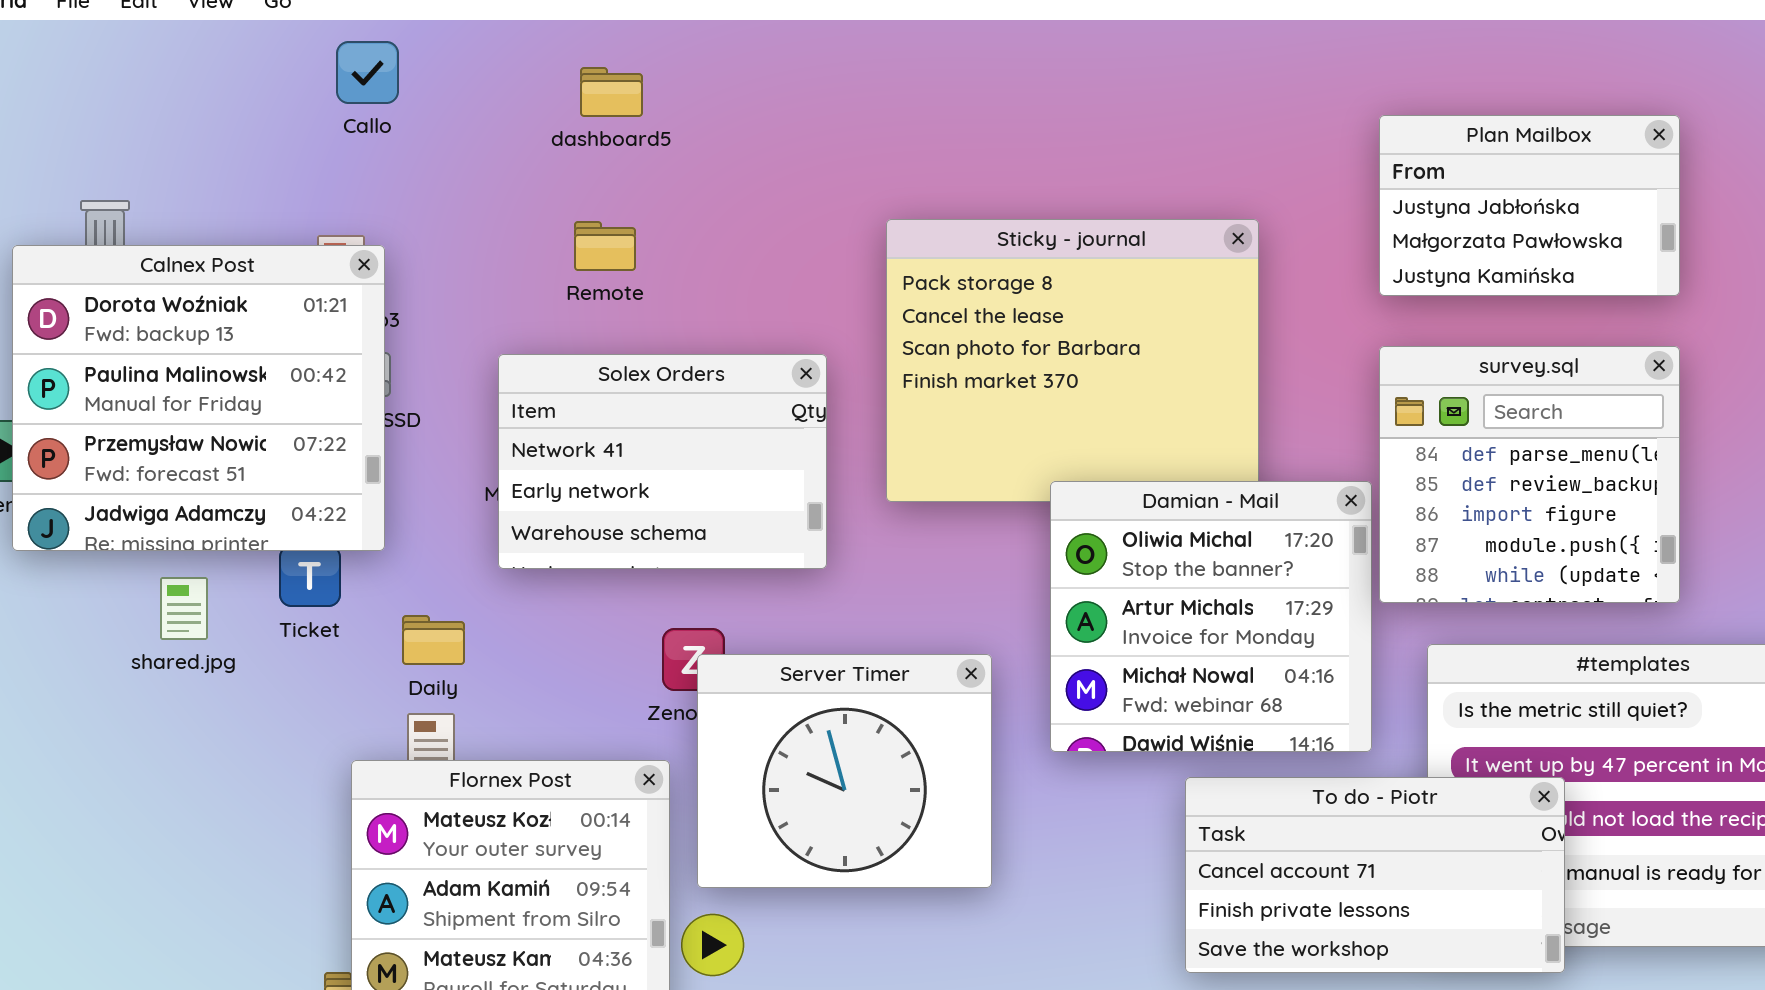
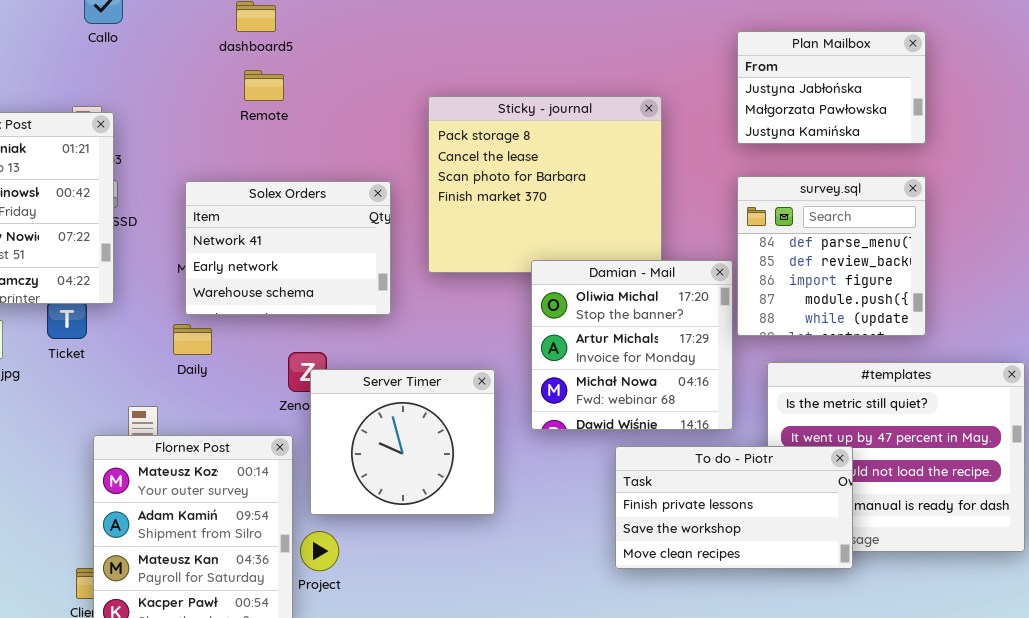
Remote: [574,221,636,271] -> [244,70,284,101], moved
Daily: [402,615,465,665] -> [173,324,212,355], moved
To do - Piotr: [1185,777,1565,973] -> [615,446,853,569], scrolled down 1 row

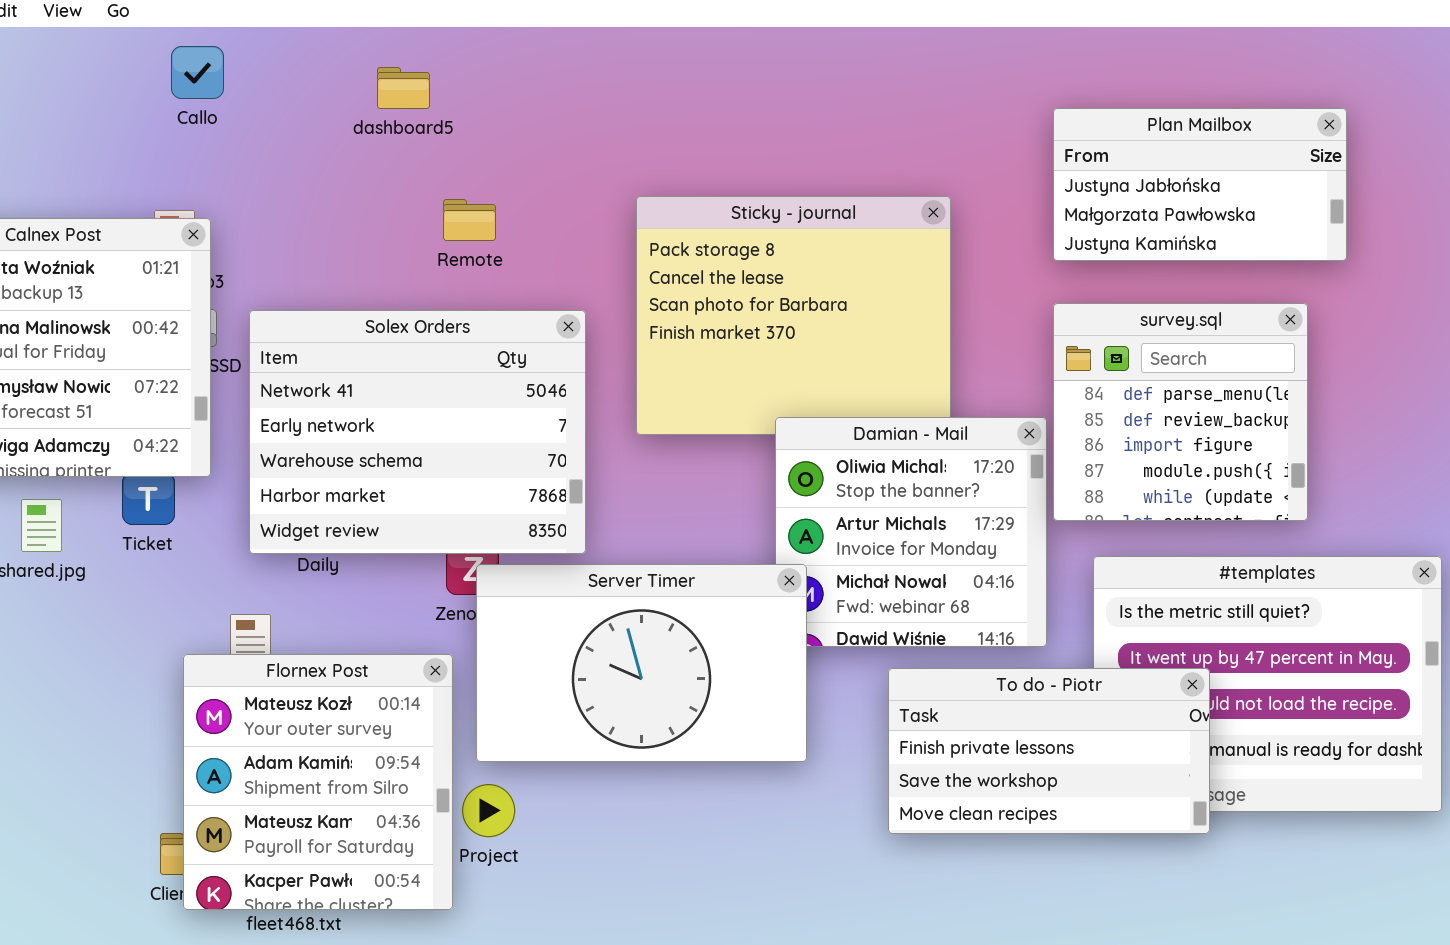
Plan Mailbox: [737,31,926,144] -> [1053,108,1347,261], resized
Remote: [244,70,284,101] -> [443,199,496,241], moved
Solex Orders: [185,181,391,315] -> [249,310,586,554], resized
Server Timer: [310,369,495,515] -> [476,564,807,762], resized

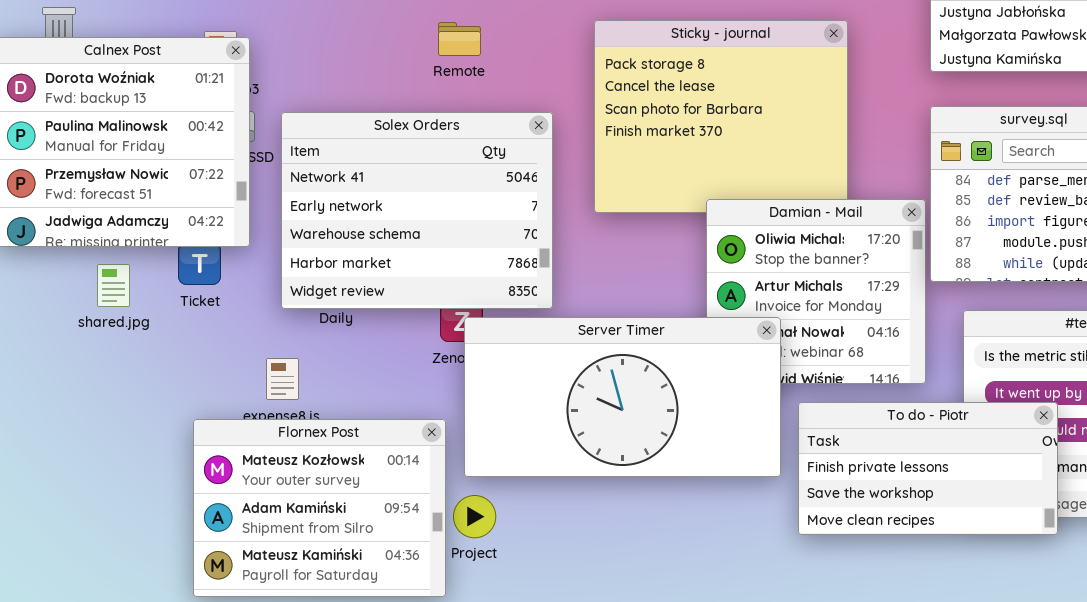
Server Timer: [476,564,807,762] -> [464,317,781,477], resized
Flornex Post: [183,654,453,910] -> [193,419,446,597], resized

